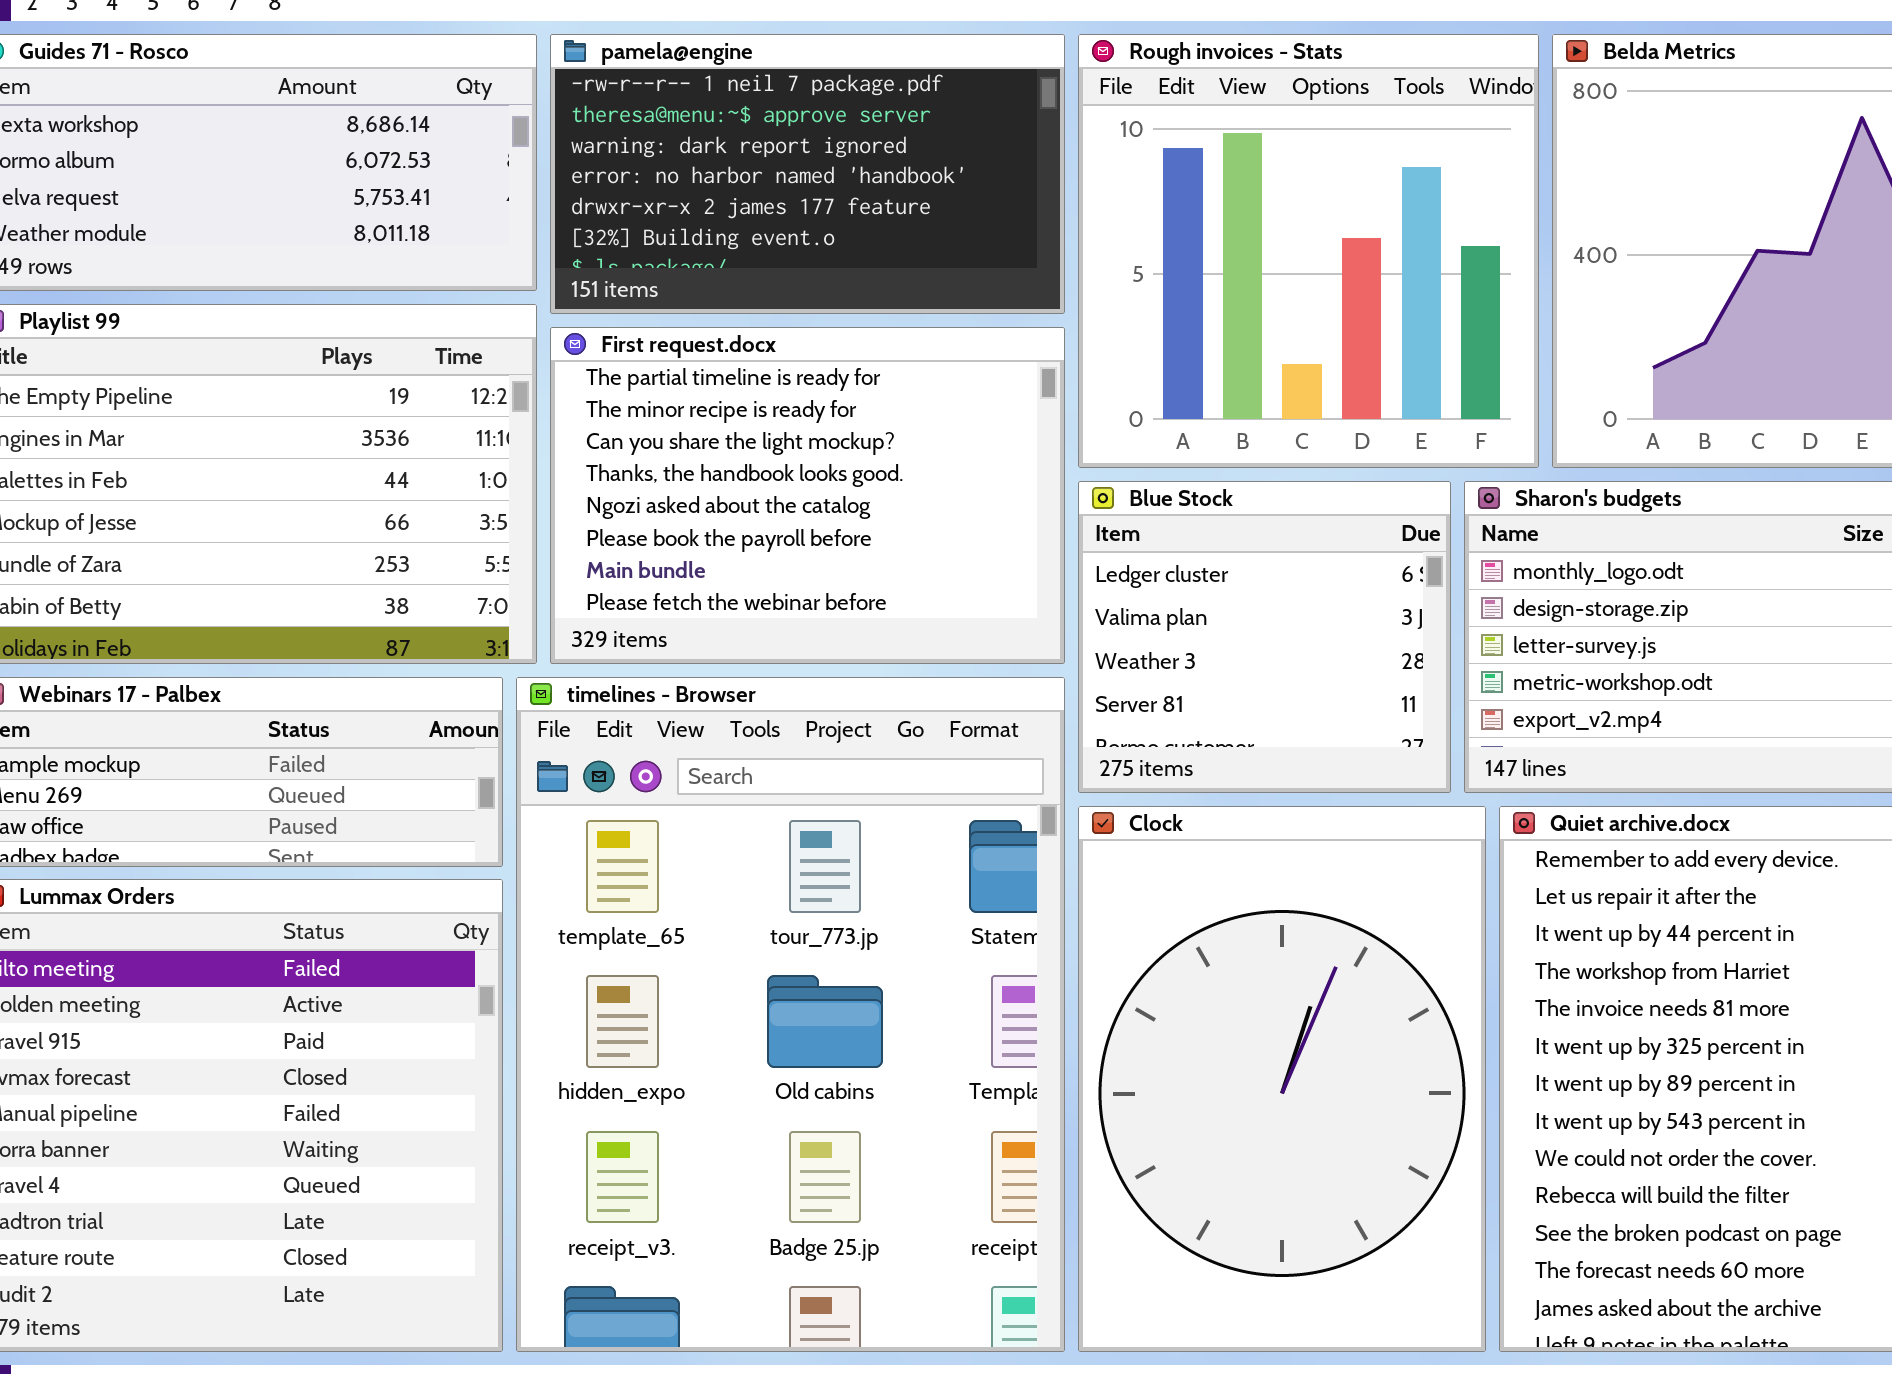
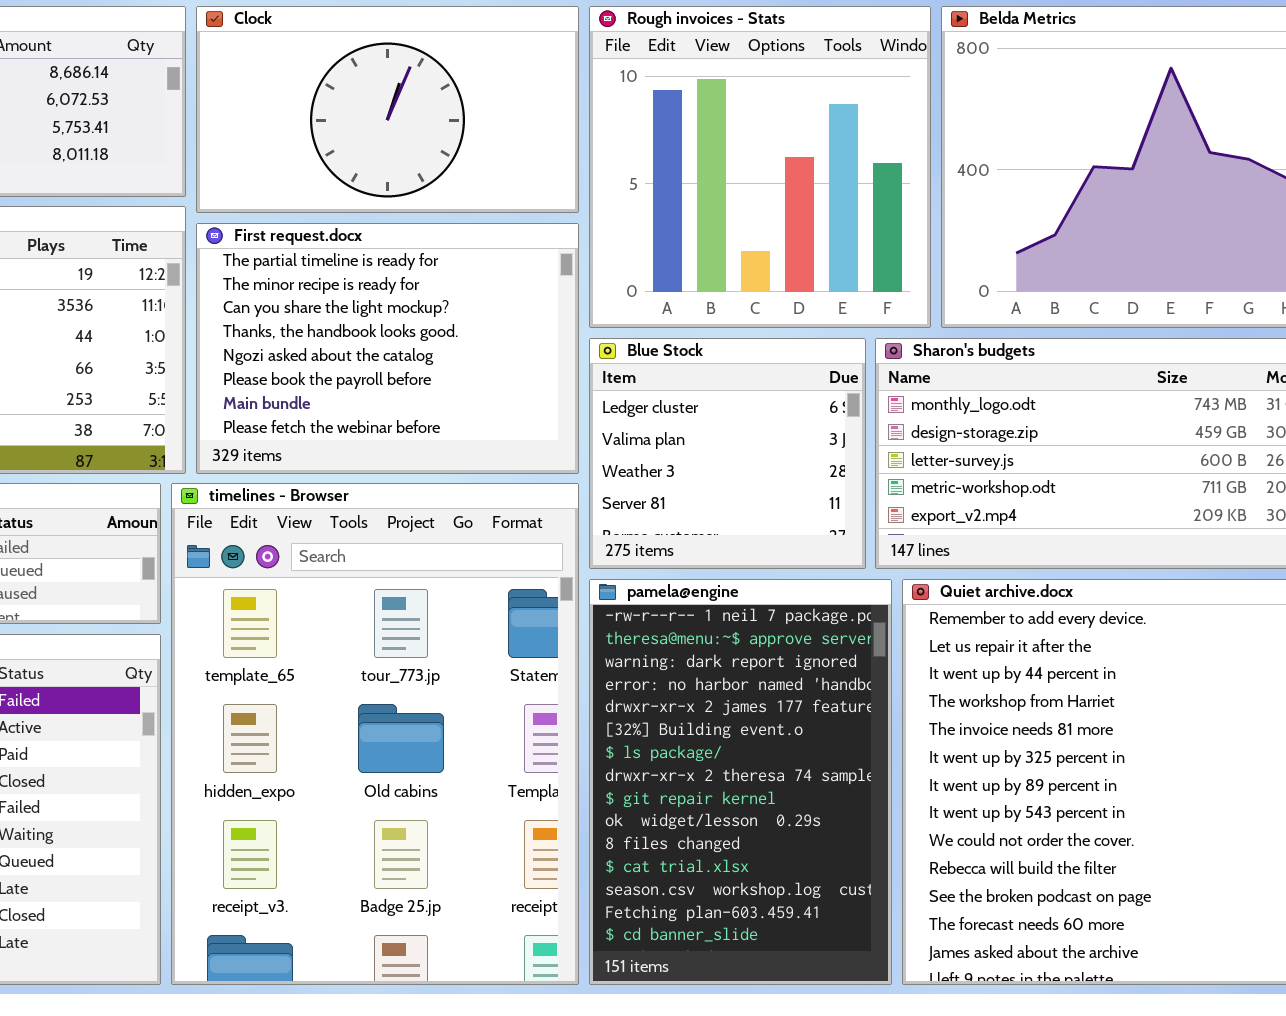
pamela@engine: [550,34,1065,314] -> [589,579,892,985], moved, resized
Clock: [1078,806,1486,1352] -> [196,6,579,213], moved, resized

